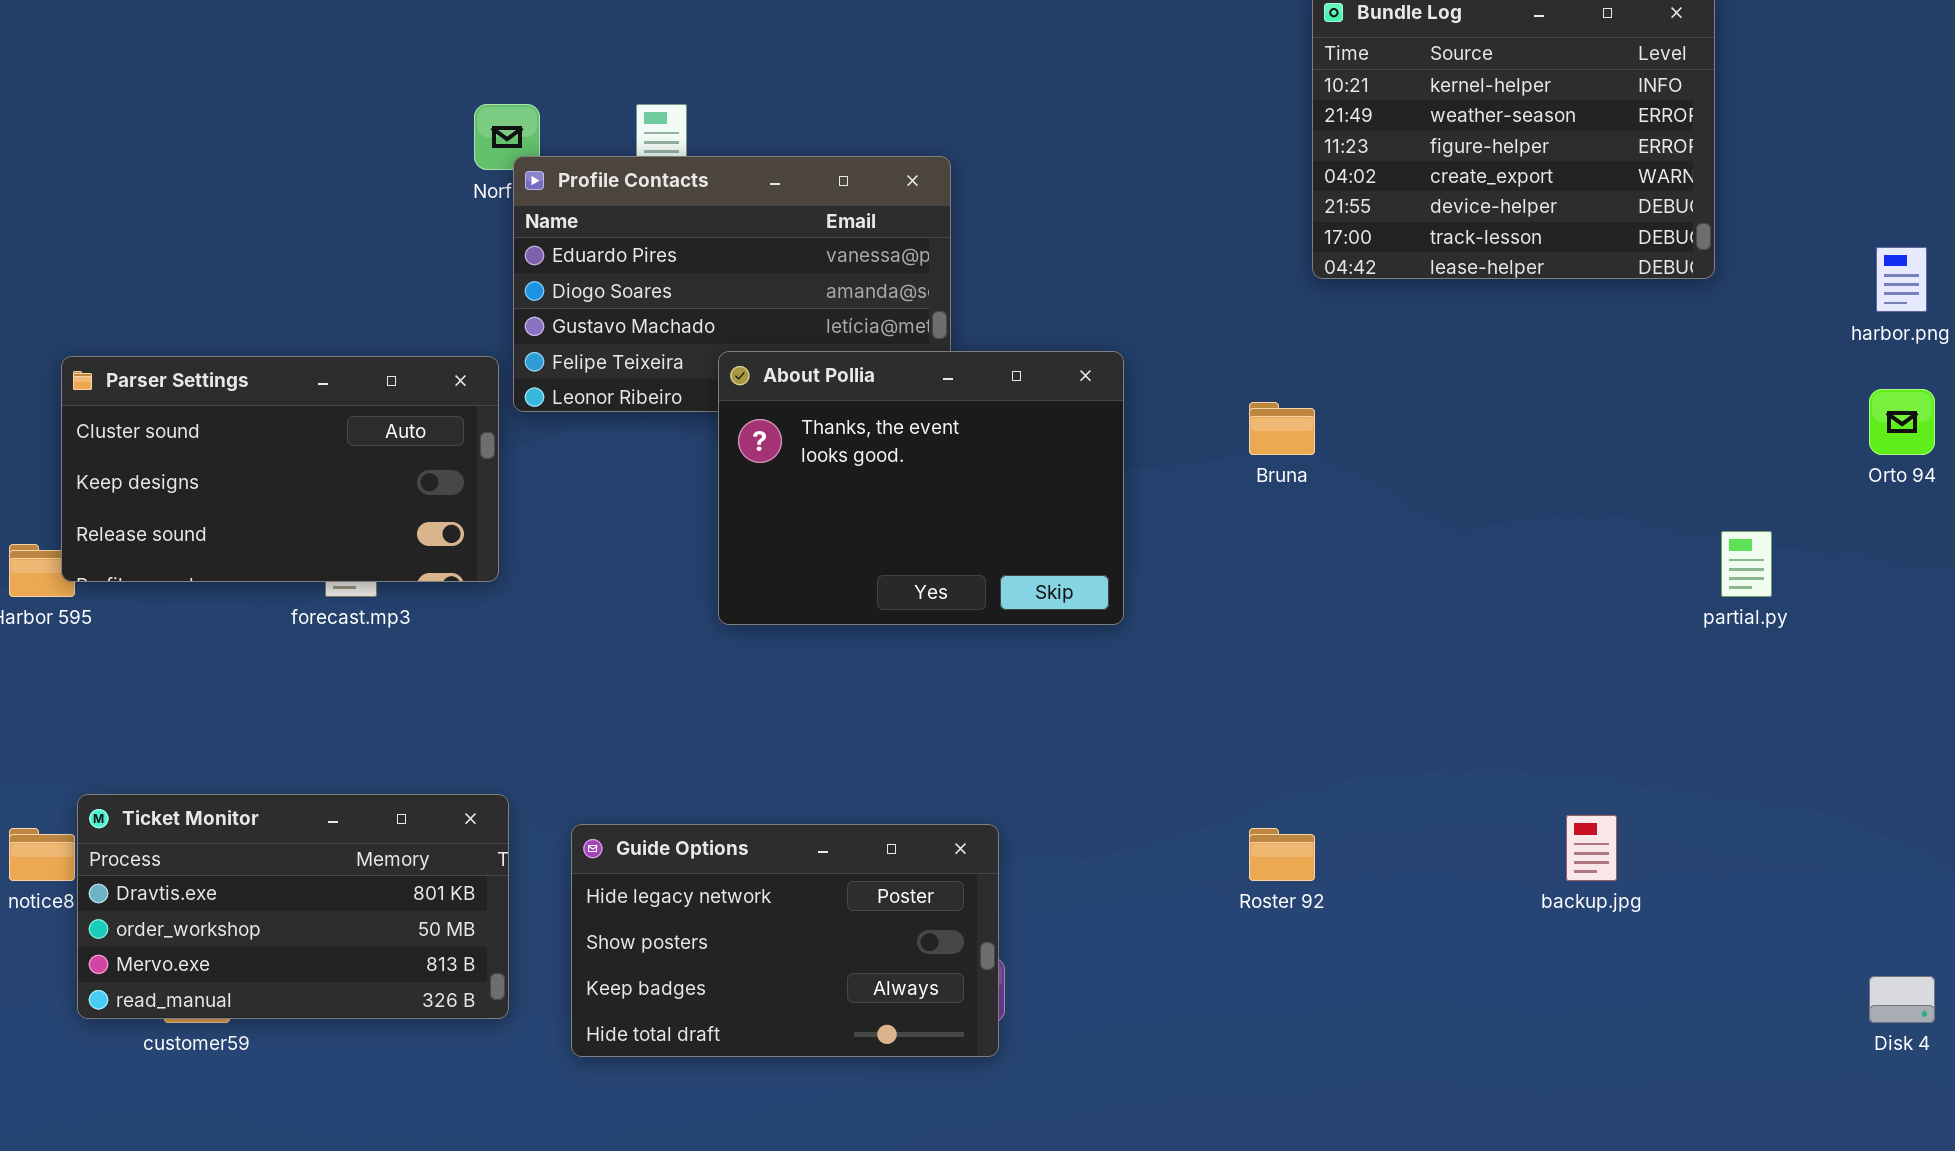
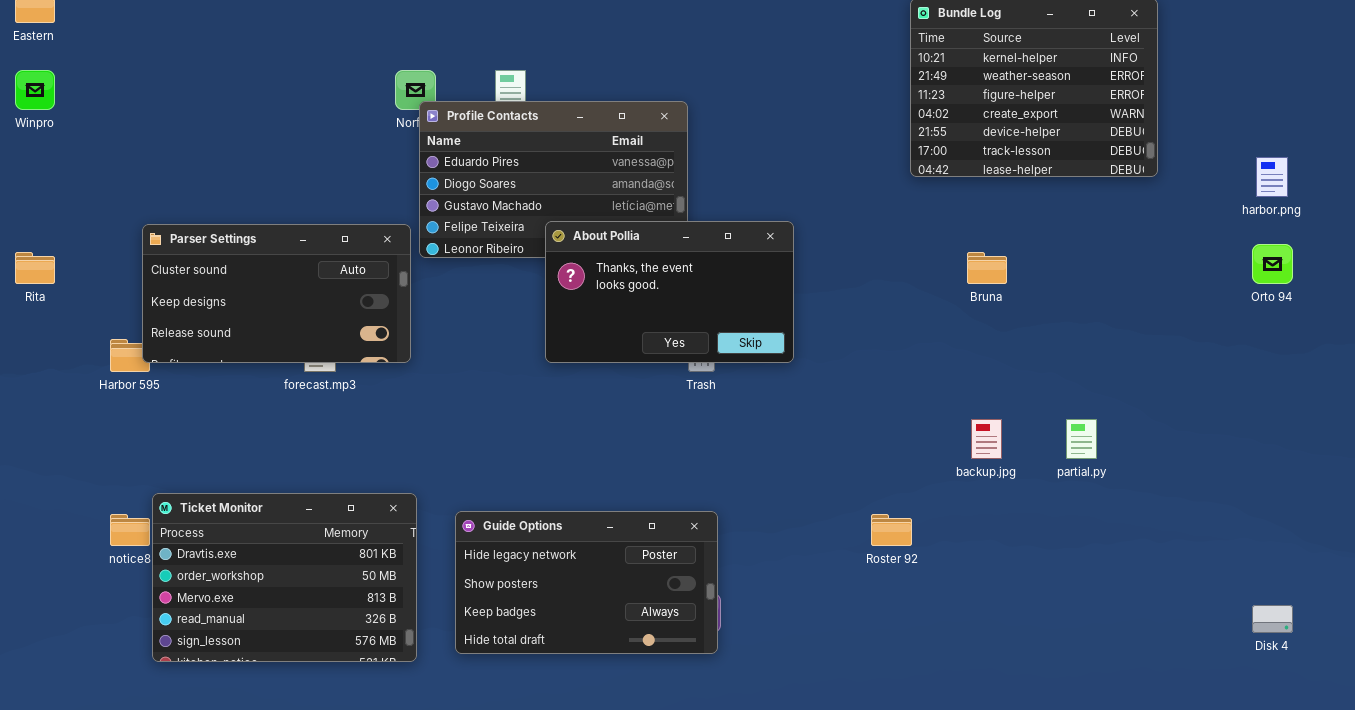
About Pollia: [718,351,1124,625] -> [545,221,794,363], resized
Bruna: [1249,402,1315,455] -> [967,252,1007,284], moved
partial.py: [1721,531,1772,597] -> [1066,419,1097,459], moved
Ticket Monitor: [77,794,509,1019] -> [152,493,417,662], resized
backup.jpg: [1566,815,1617,881] -> [971,419,1002,459], moved

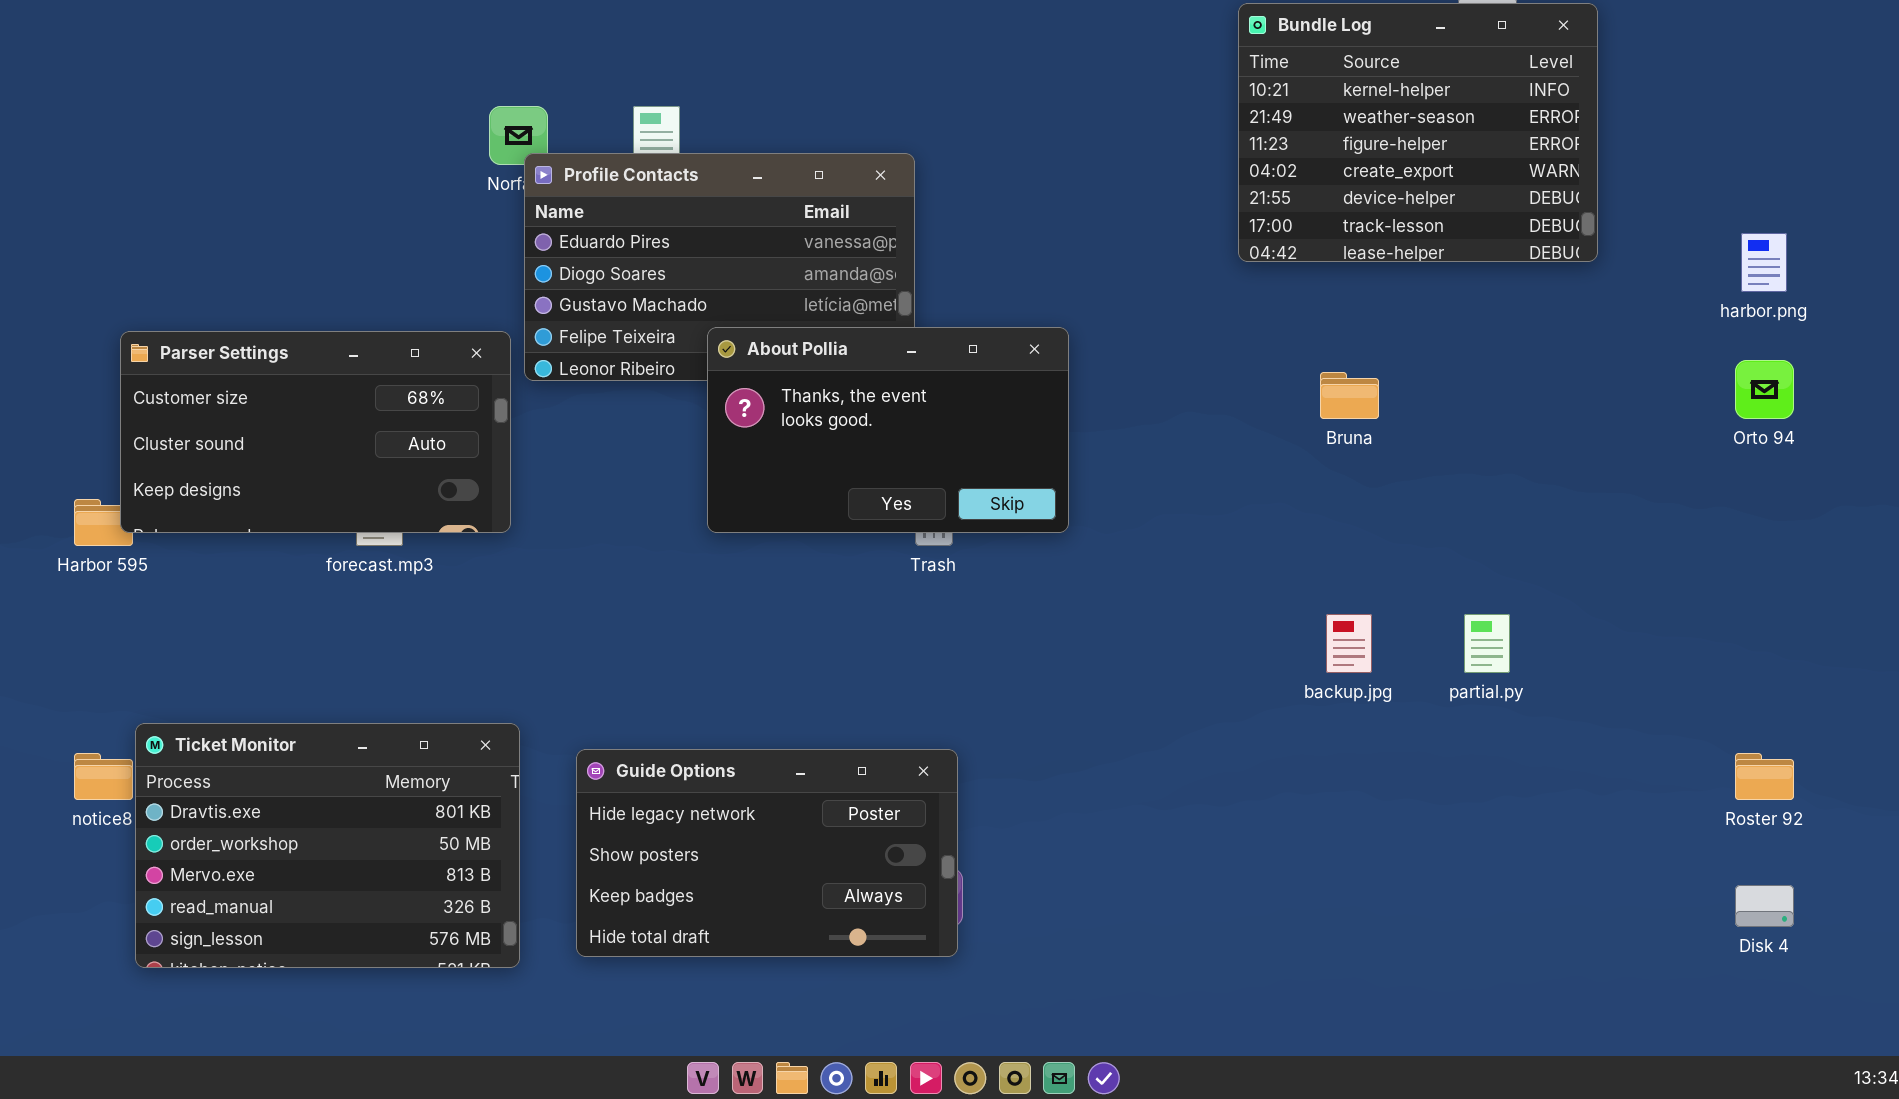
Parser Settings: [142,224,411,363] -> [120,331,511,533], scrolled up 1 row
Roster 92: [871,514,912,546] -> [1735,753,1794,800], moved

